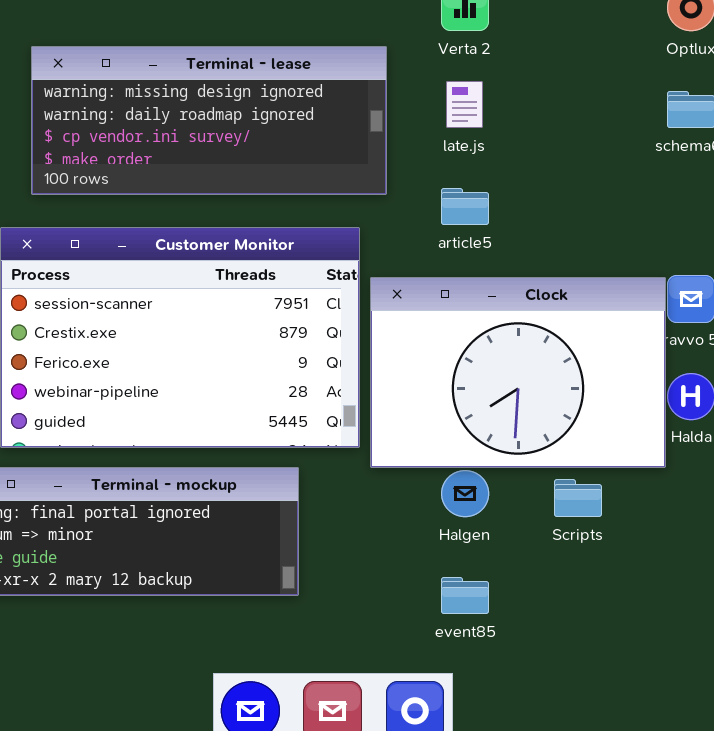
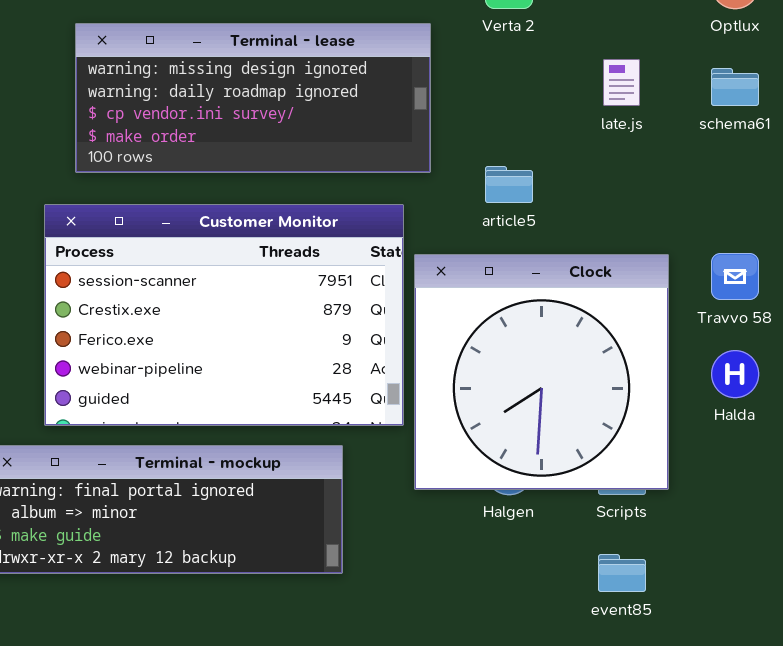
late.js: [446,81,483,128] -> [603,59,640,106], moved
Clock: [370,277,666,468] -> [414,254,669,490], resized
event85: [441,577,489,614] -> [598,554,646,592], moved

